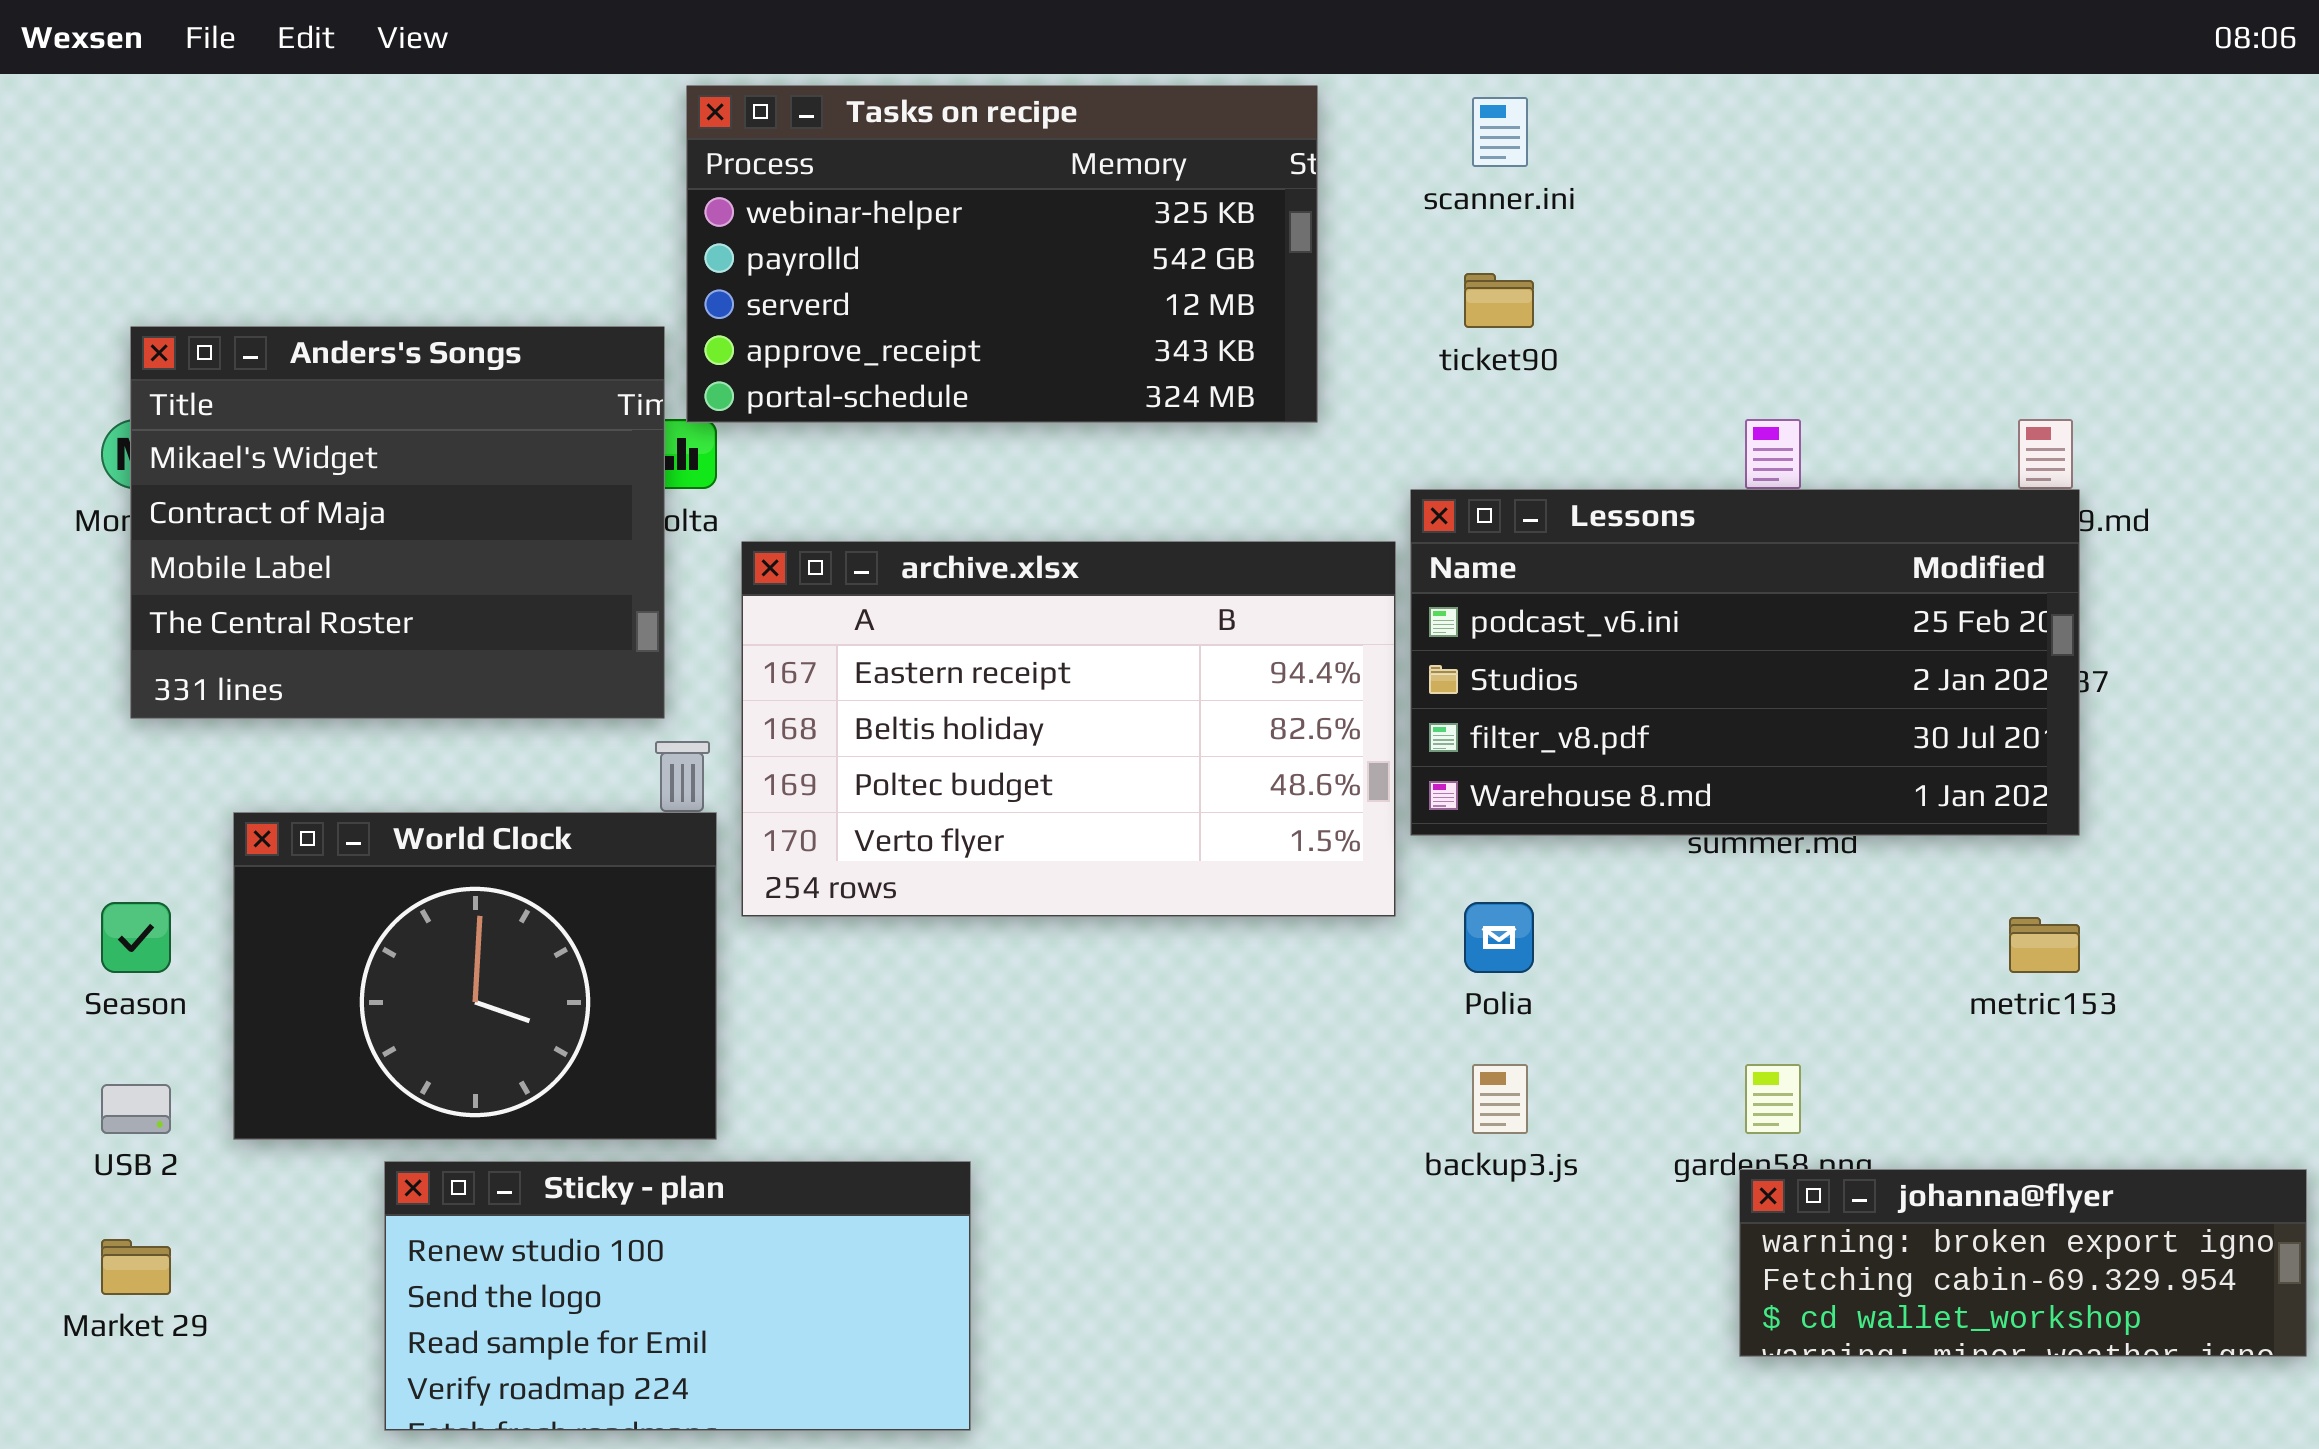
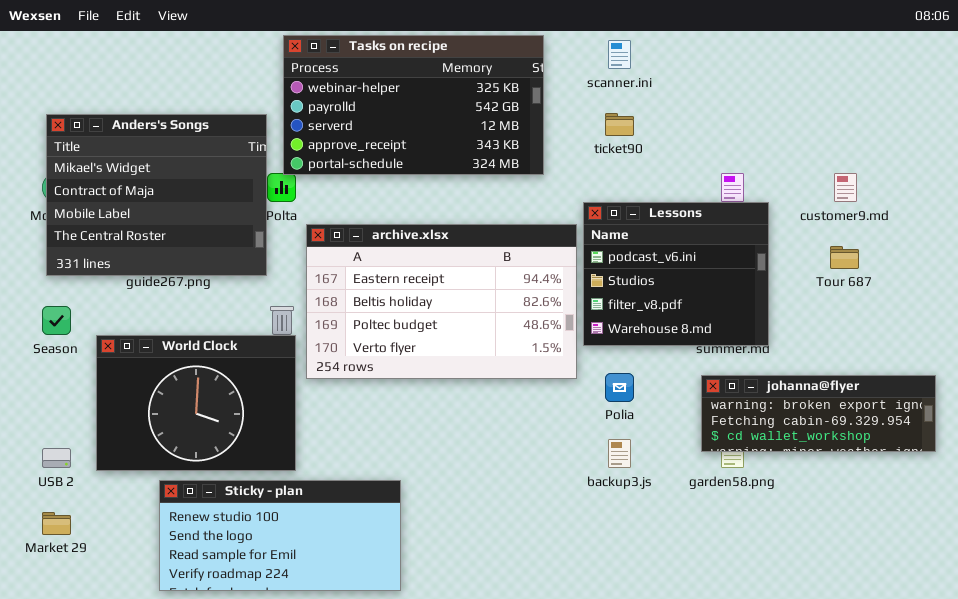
Anders's Songs: [130,326,665,719] -> [46,114,267,276], moved
Lessons: [1410,489,2080,836] -> [583,202,769,346], resized
Season: [101,902,171,973] -> [42,306,71,335], moved
johanna@flyer: [1739,1169,2307,1357] -> [701,375,936,452], moved

